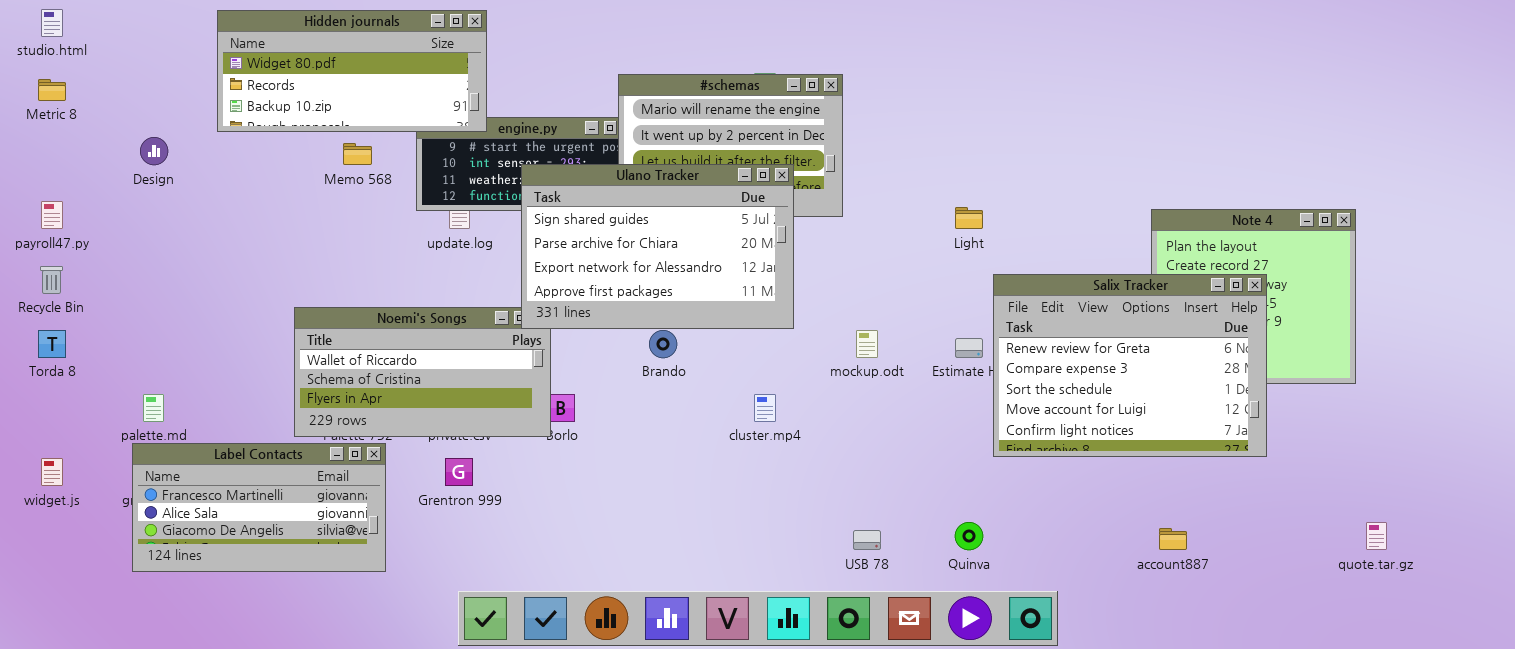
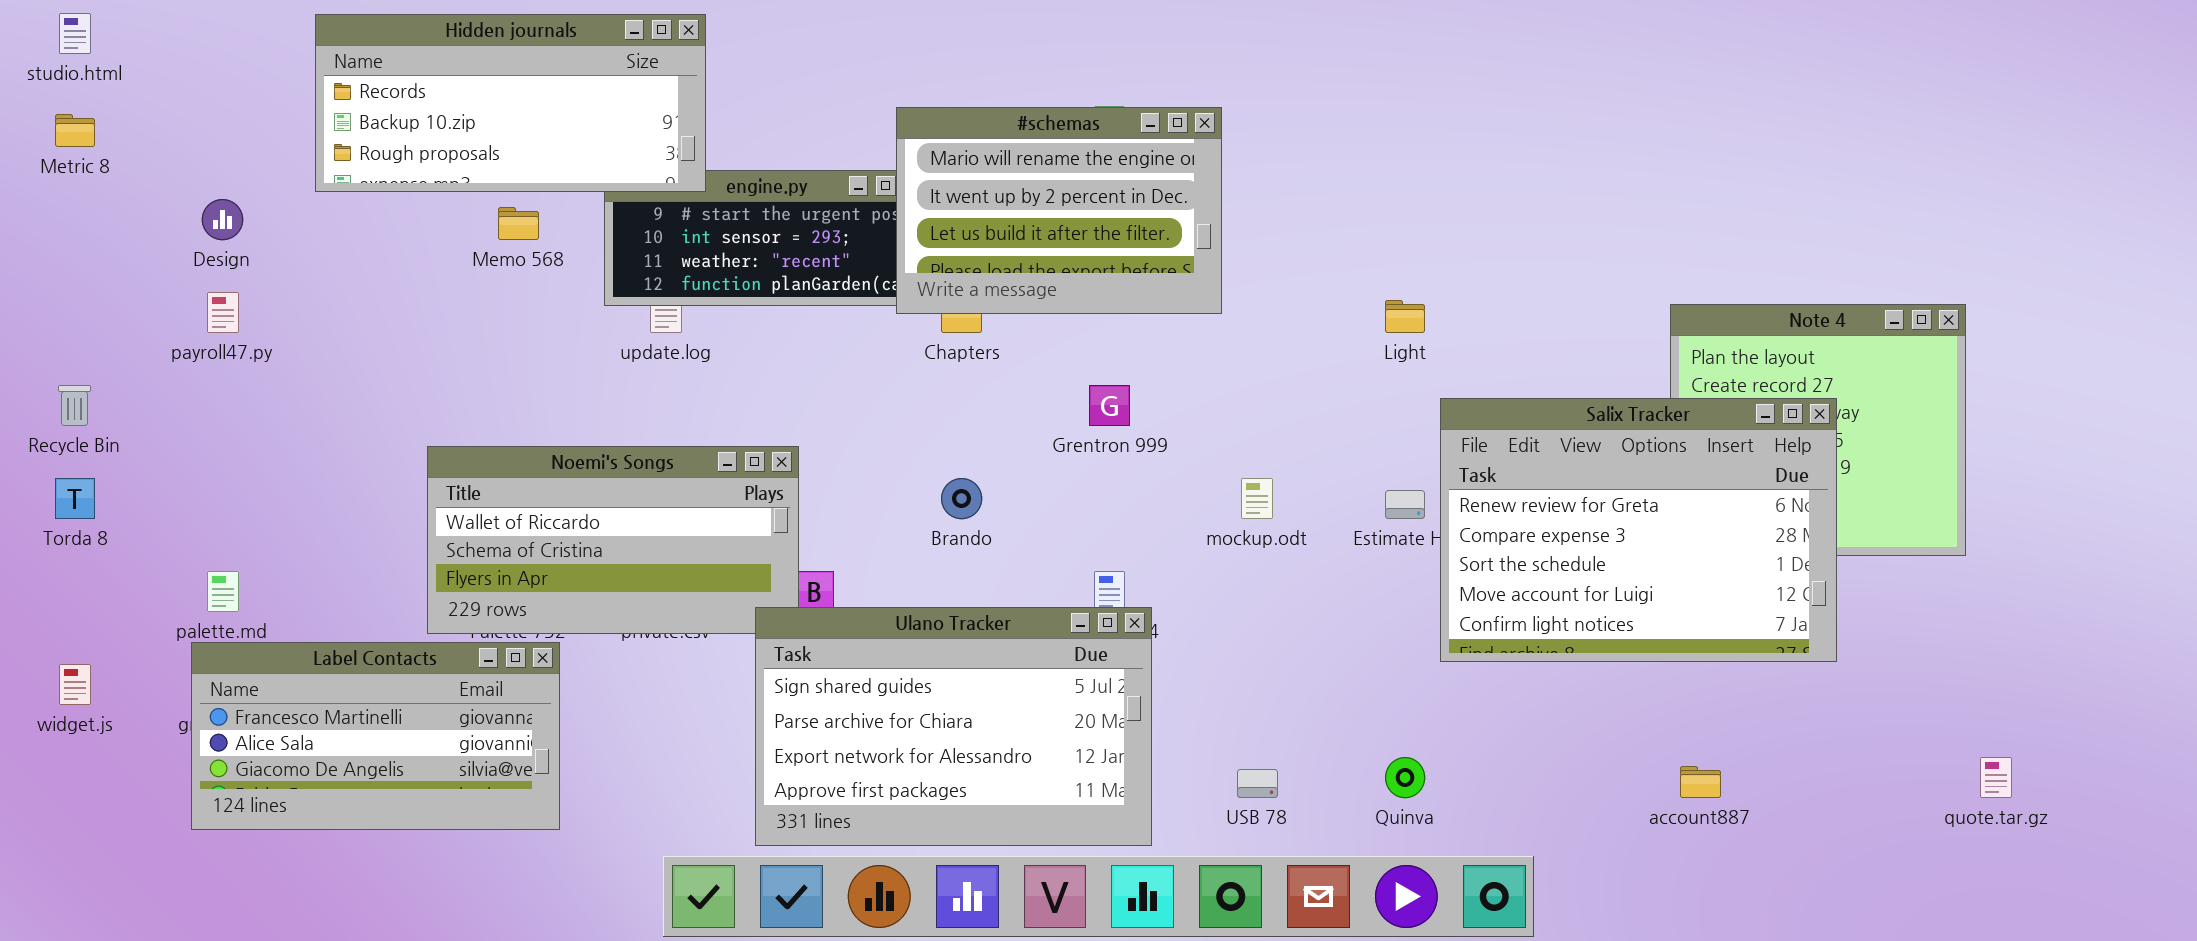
Hidden journals: [217,10,487,132] -> [315,14,706,192], scrolled down 1 row
Ulano Tracker: [521,164,794,329] -> [755,607,1152,846], moved
payroll47.py: [41,201,63,229] -> [207,292,239,333], moved
Grentron 999: [445,458,473,486] -> [1089,385,1130,426], moved

